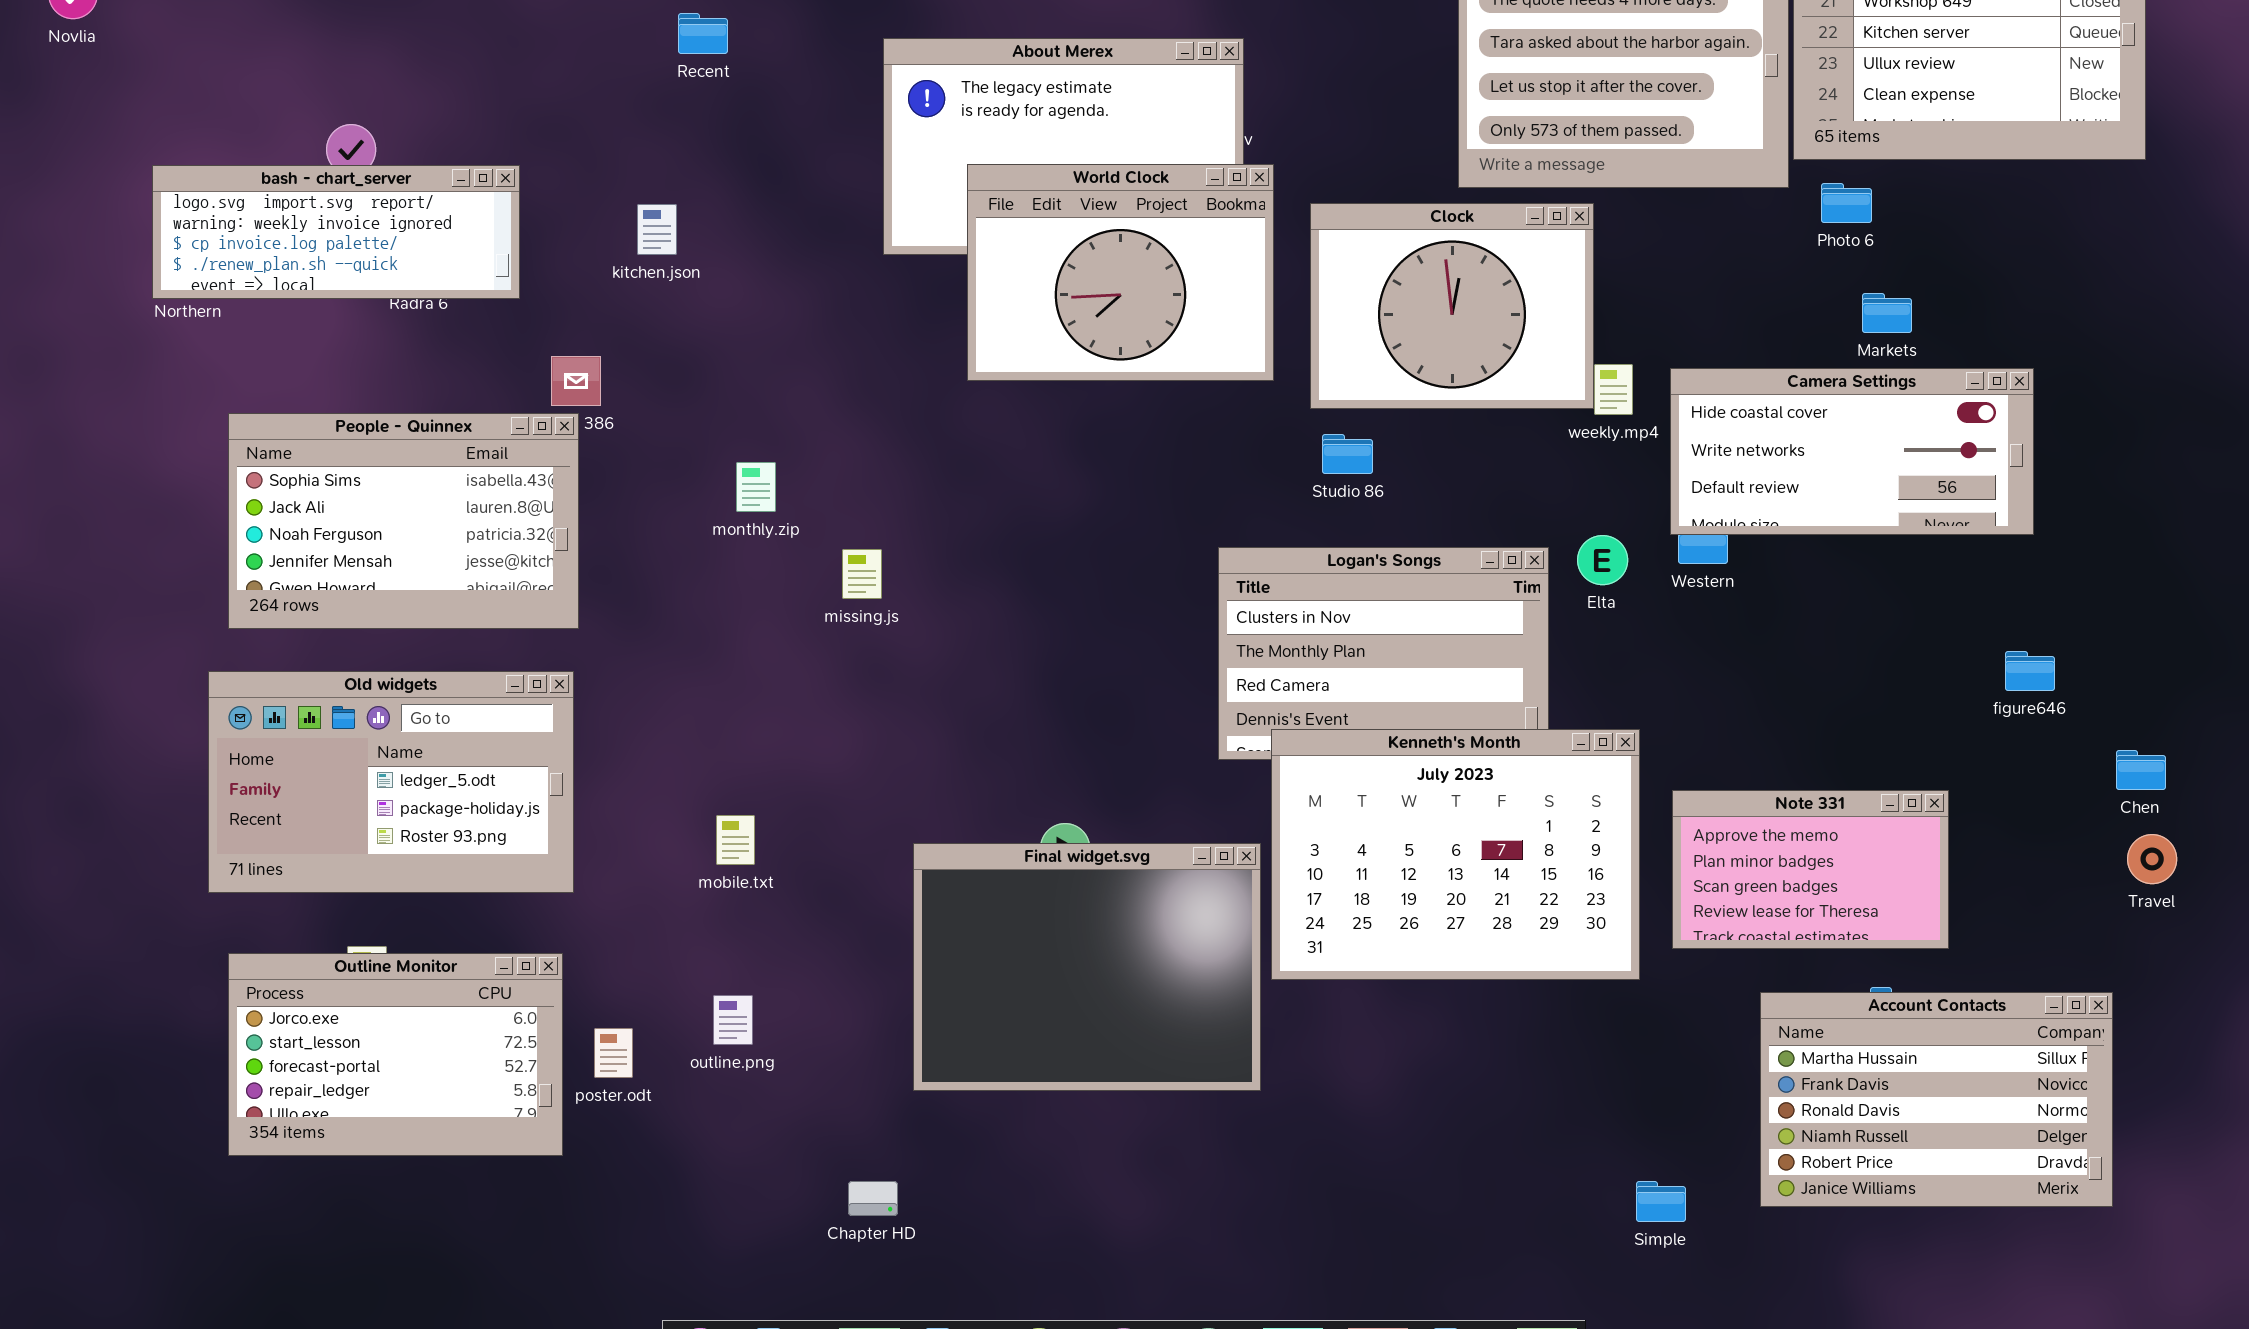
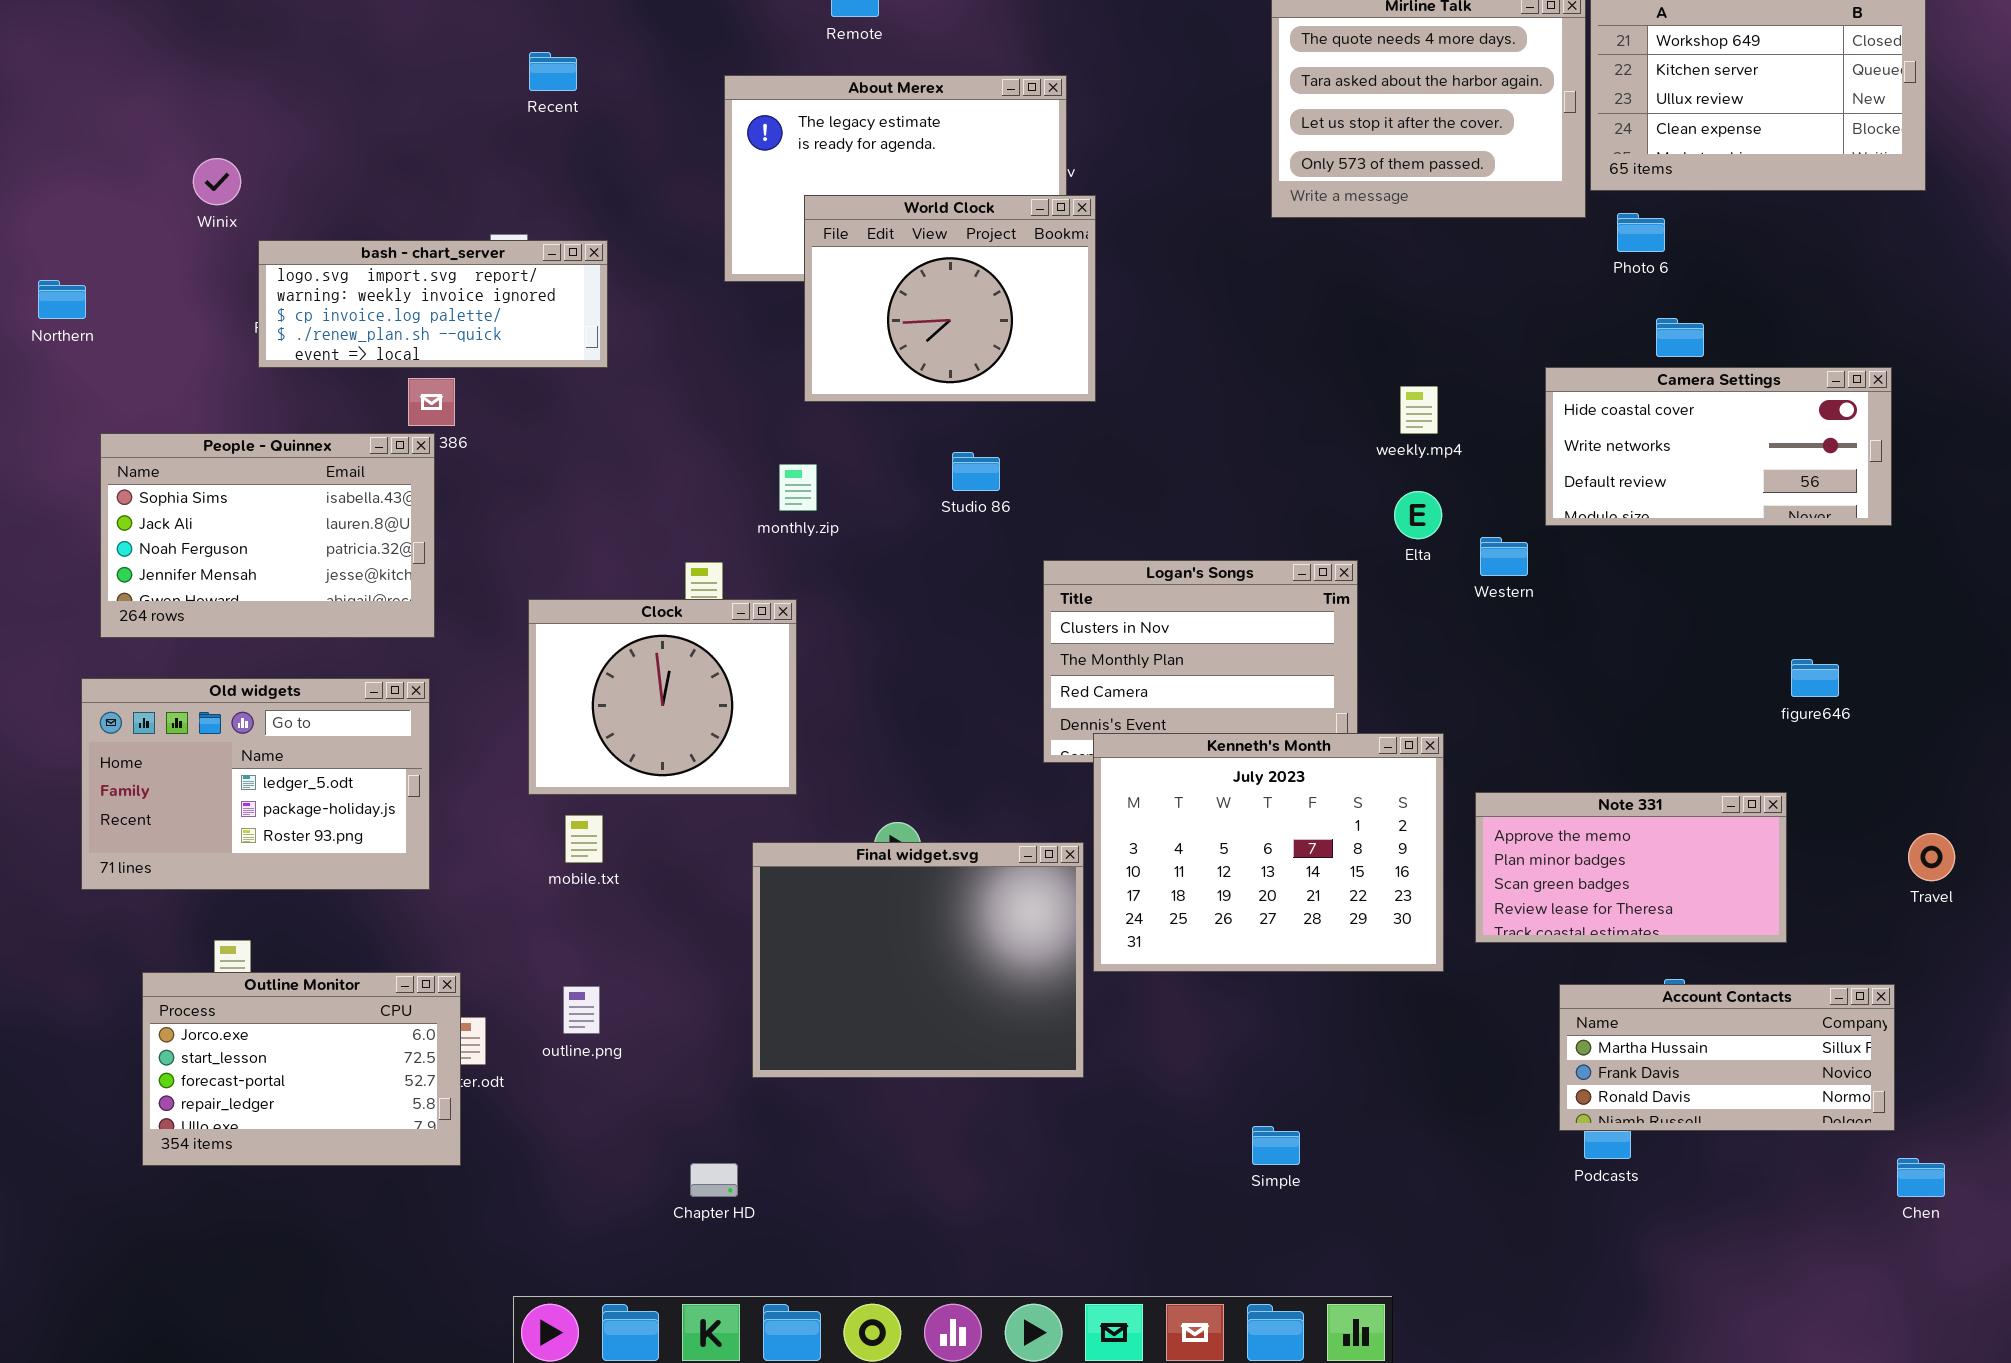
bash - chart_server: [152,165,520,299] -> [258,240,608,368], moved
Clock: [1310,203,1594,409] -> [528,599,797,795], moved
Camera Settings: [1670,368,2034,535] -> [1545,367,1892,526], moved
Studio 86: [1322,434,1373,474] -> [952,452,1000,491], moved
monthly.zip: [736,462,776,512] -> [779,464,817,511], moved
Elta: [1577,535,1628,585] -> [1394,491,1442,539], moved
Chen: [2116,750,2166,790] -> [1897,1158,1945,1197], moved
Note 331: [1672,790,1949,949] -> [1475,792,1787,943], resized
Outline Monitor: [228,953,563,1156] -> [142,972,461,1166], moved
Account Contacts: [1760,992,2113,1207] -> [1559,984,1895,1131], resized
Simple: [1636,1181,1686,1222] -> [1252,1126,1300,1165], moved

